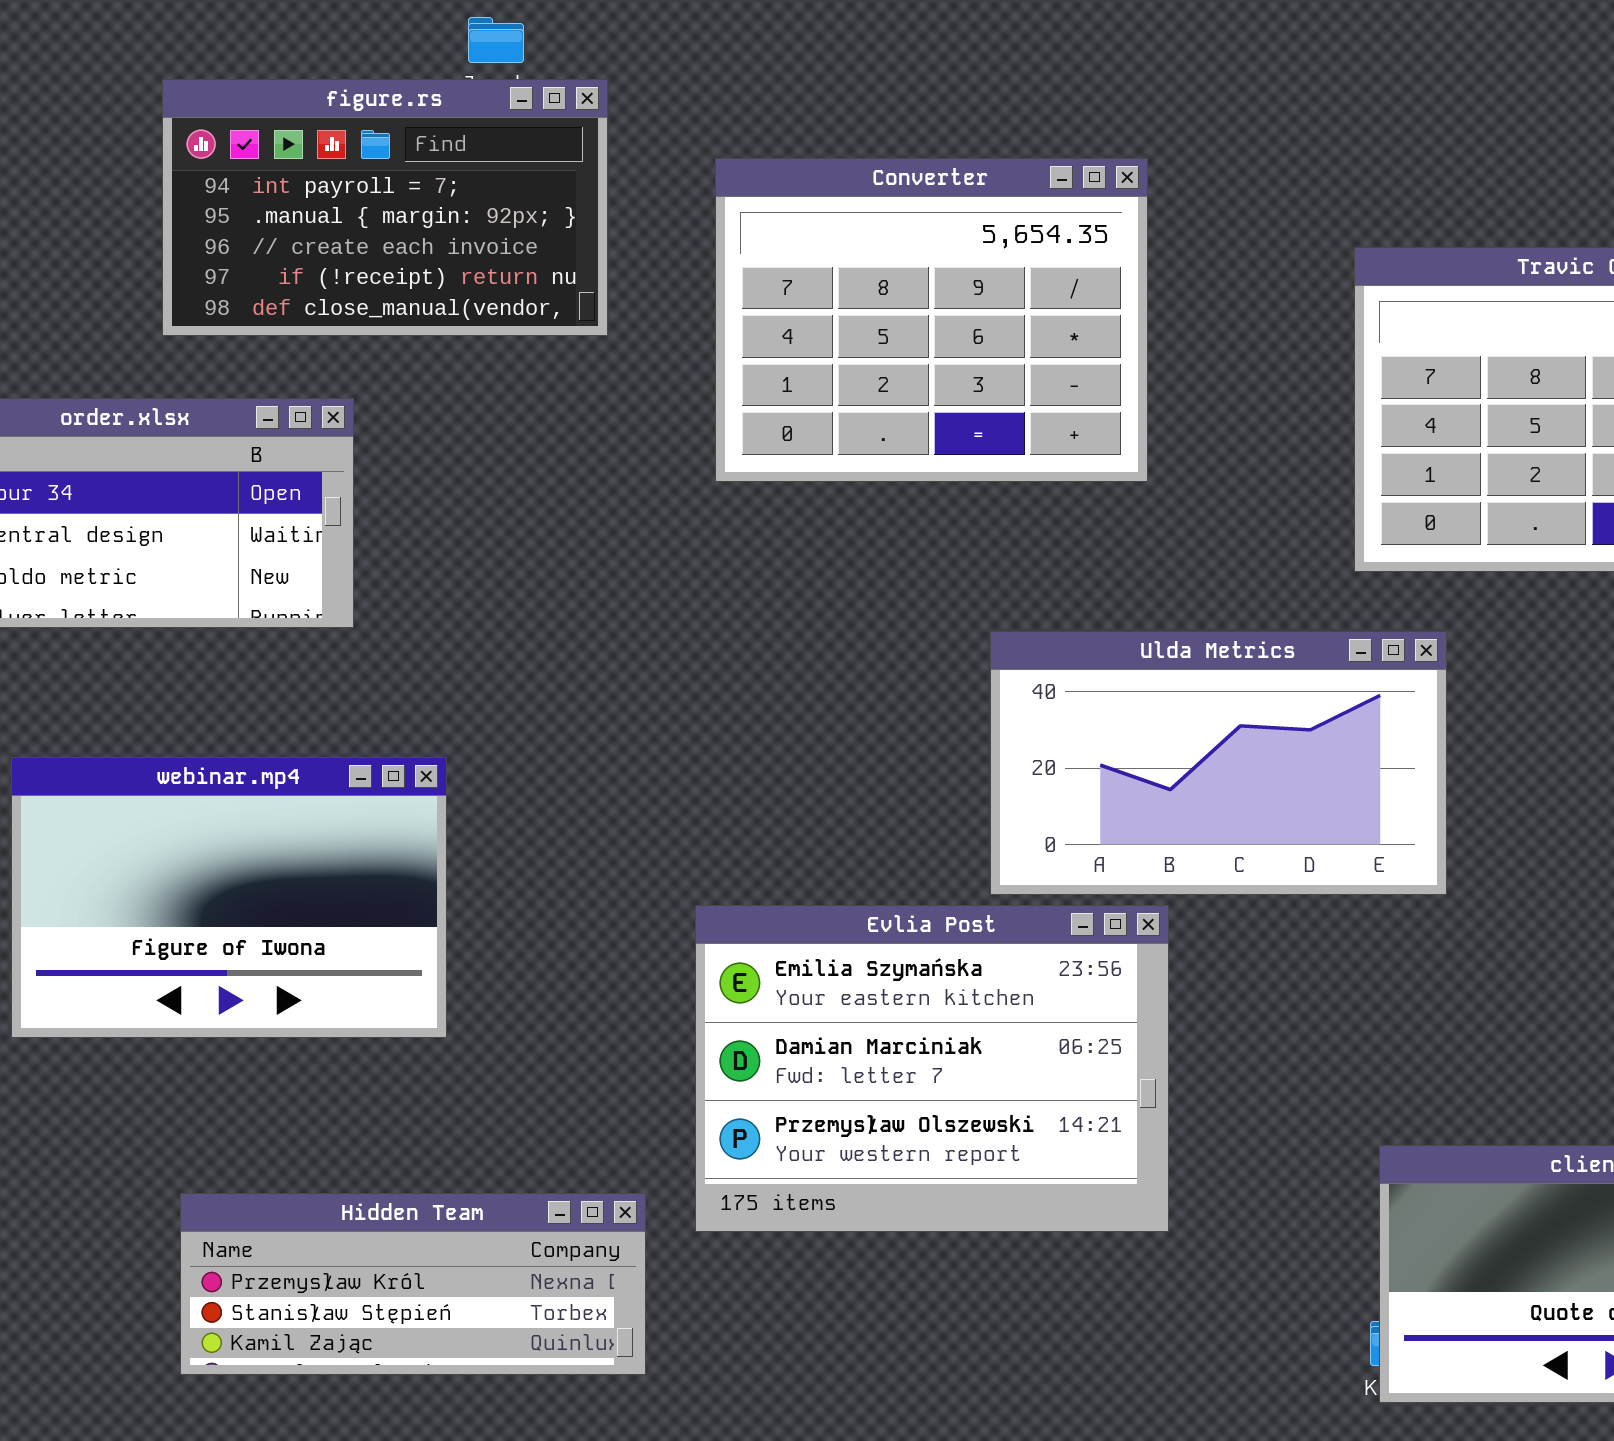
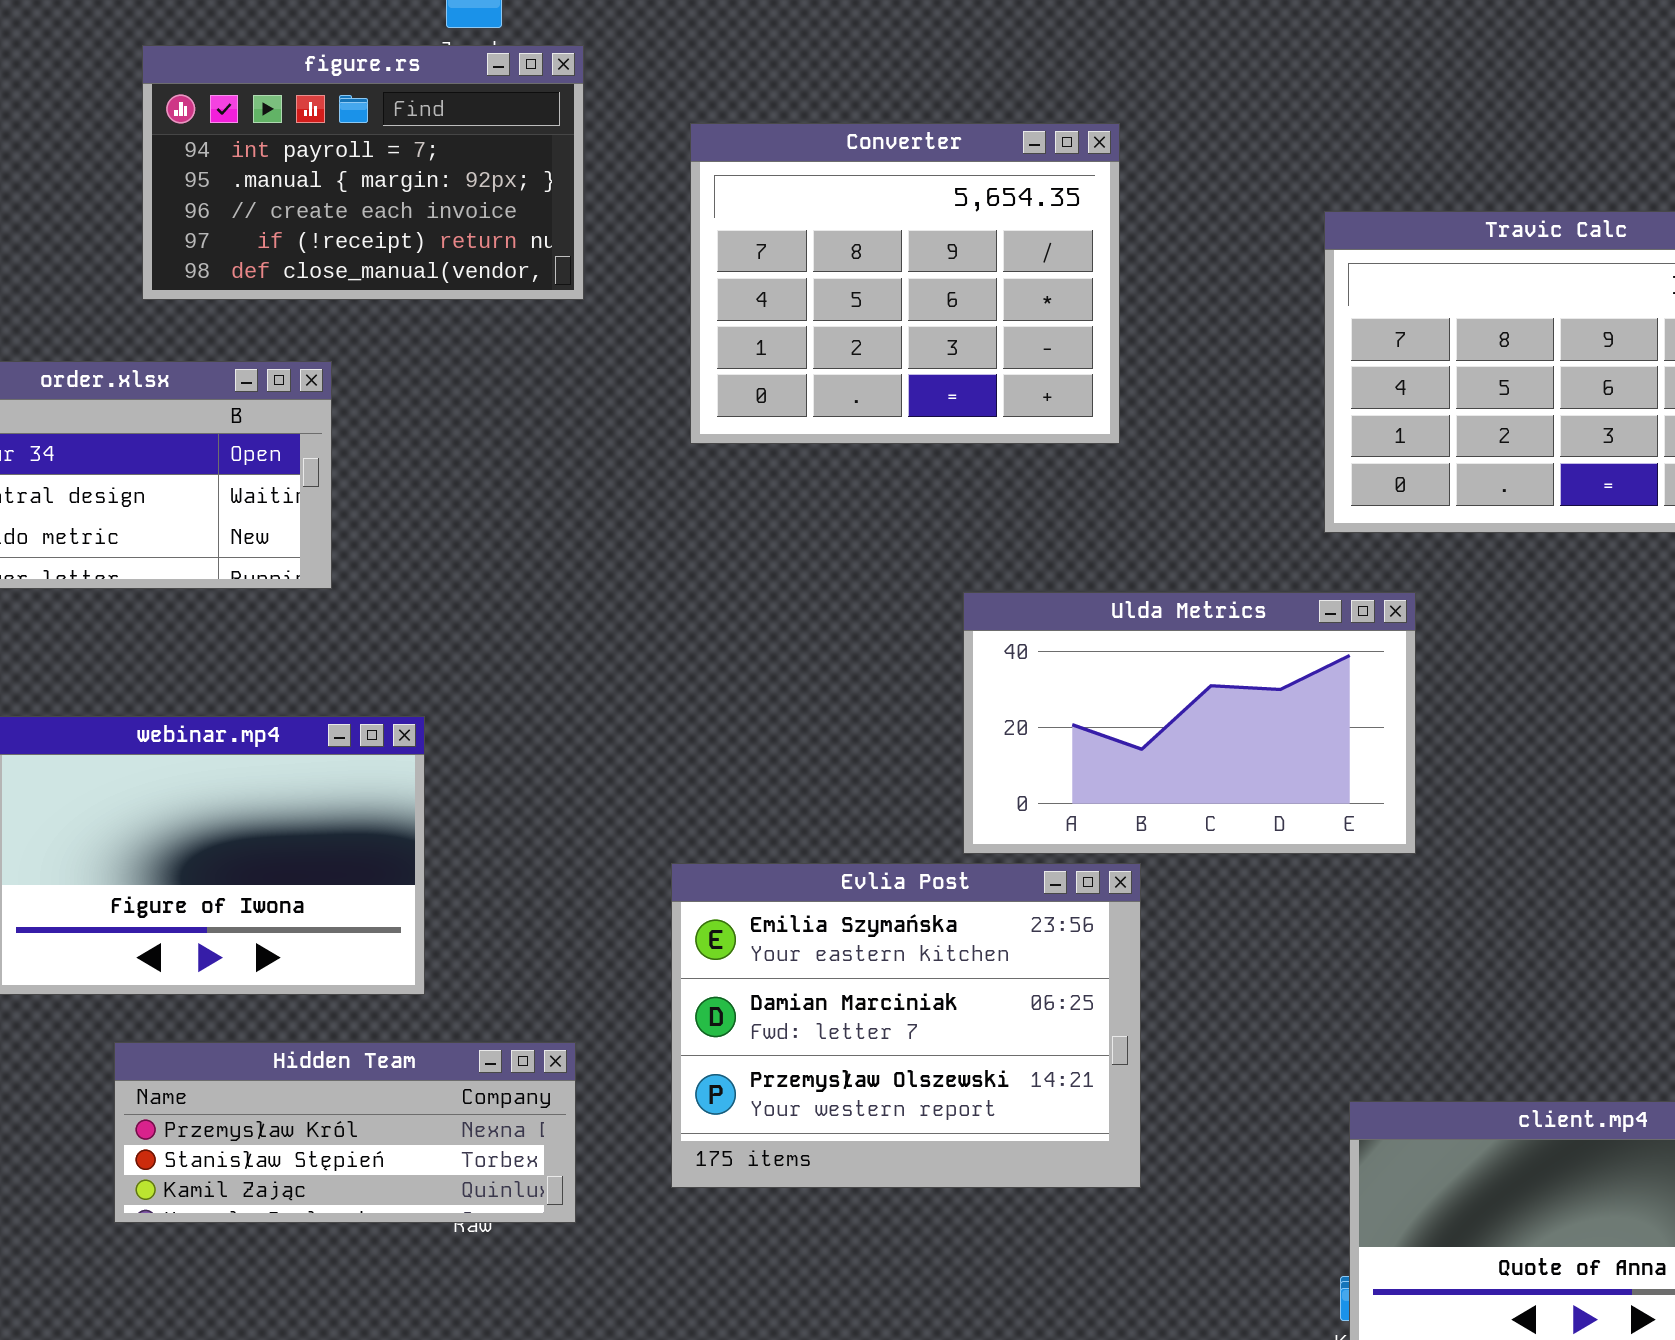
Hidden Team: [180,1193,646,1375] -> [114,1042,576,1223], moved

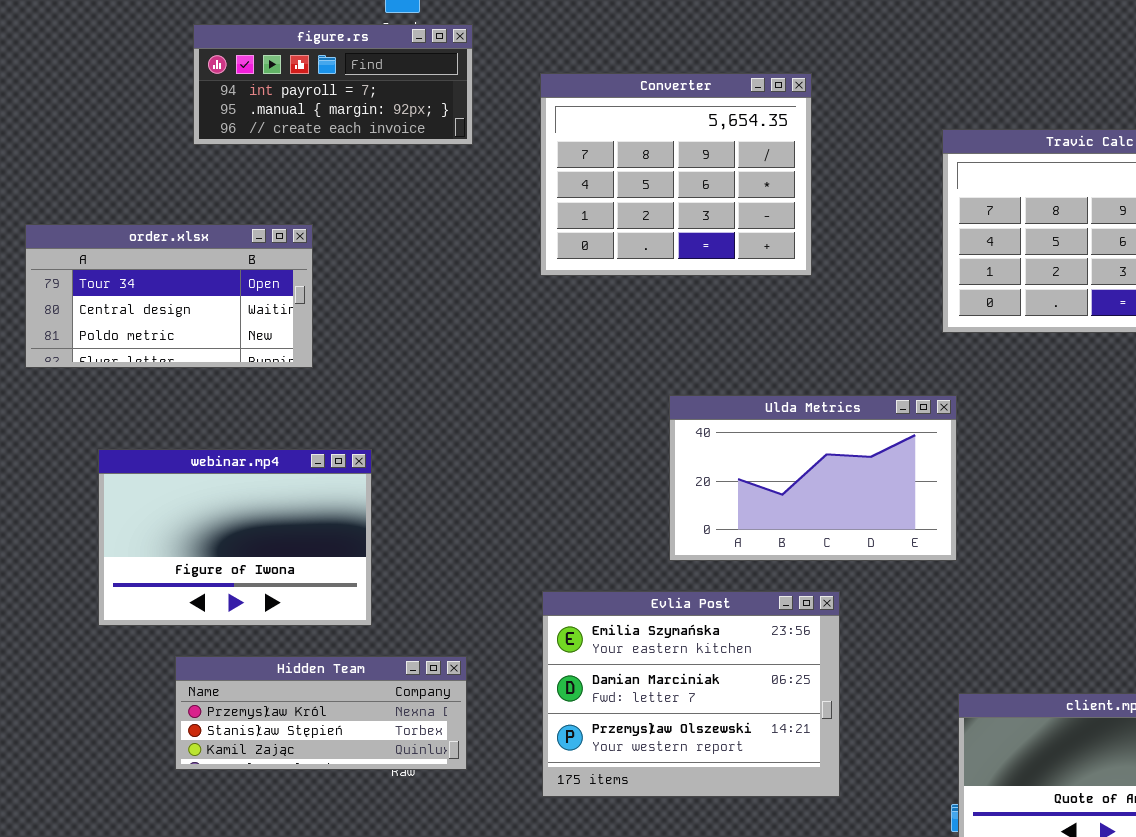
figure.rs: [142,45,584,300] -> [193,24,473,145], resized
Ulda Metrics: [963,592,1416,854] -> [669,395,957,561], moved
Evlia Post: [671,863,1141,1188] -> [542,591,840,797], moved

